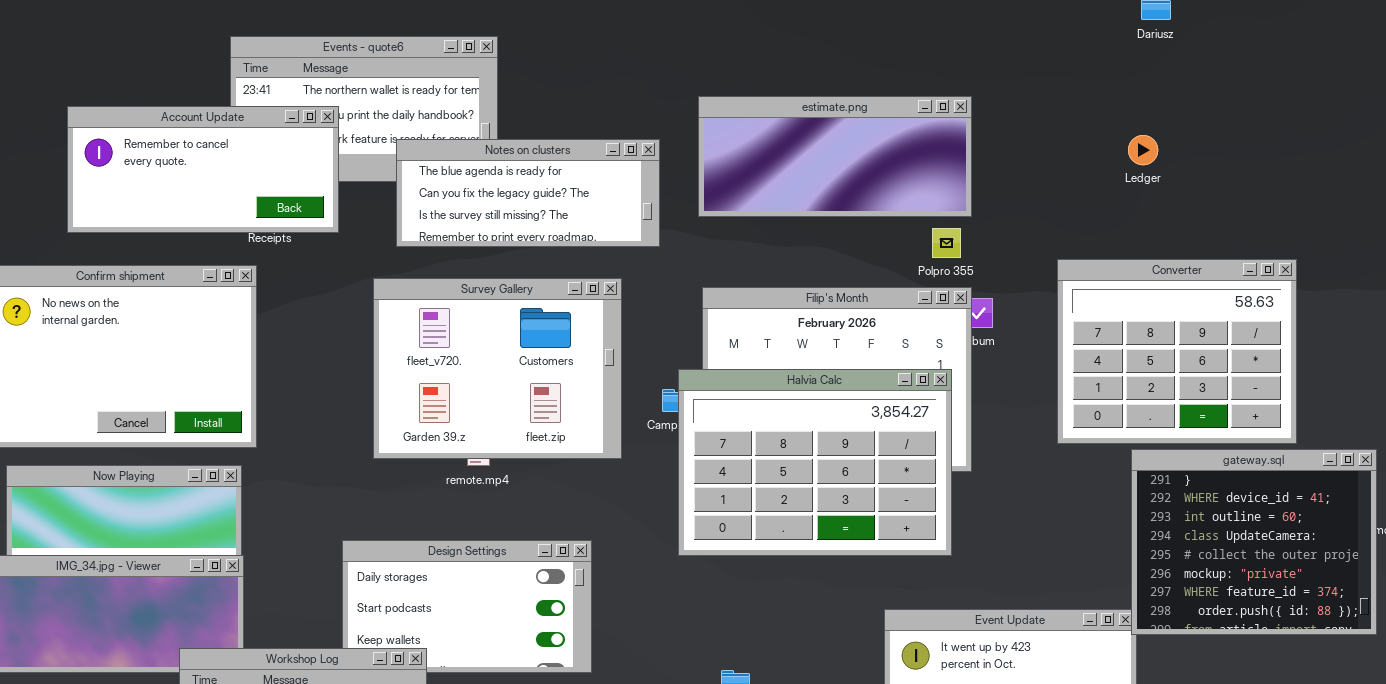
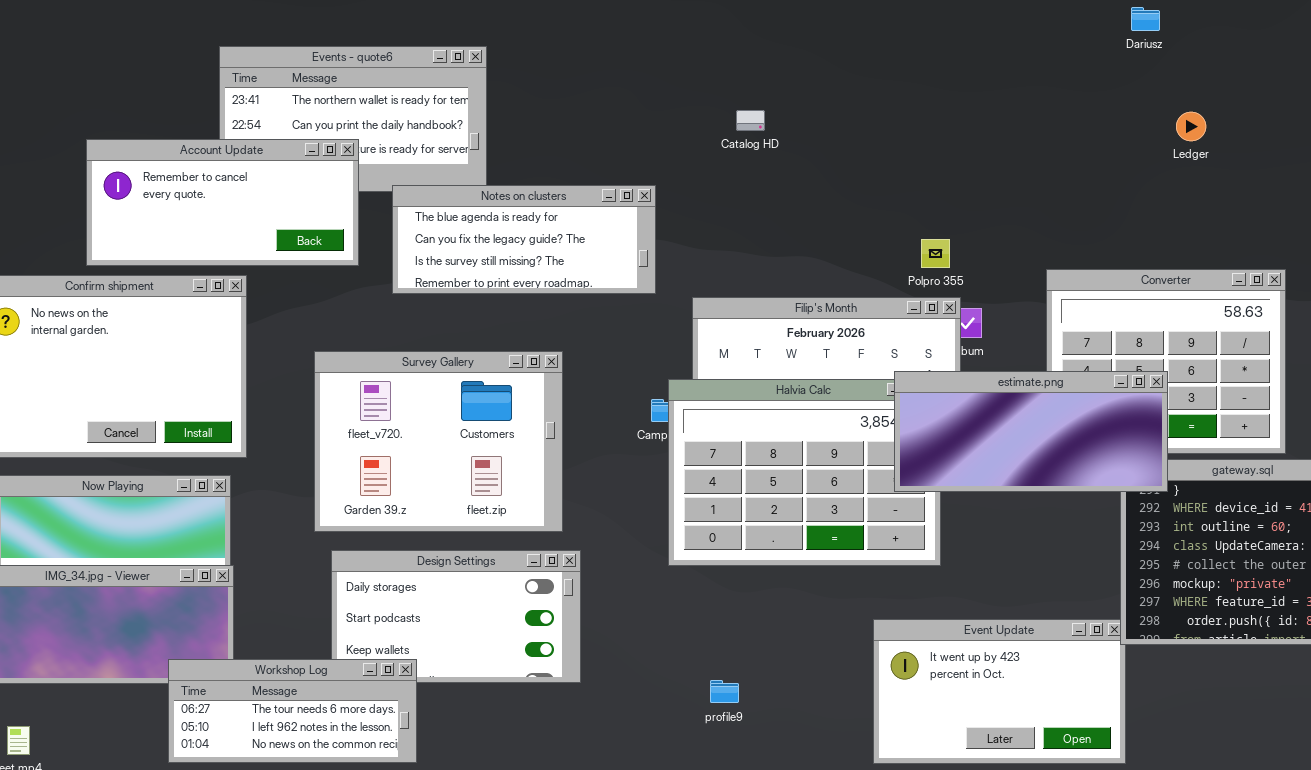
estimate.png: [698,96,972,217] -> [894,371,1168,492], moved
Account Update: [67,106,339,233] -> [86,139,359,266], moved
Ledger: [1128,135,1158,165] -> [1176,112,1206,141], moved
Notes on clusters: [396,139,660,247] -> [392,185,656,294], moved
Survey Gallery: [373,278,622,459] -> [314,351,563,532], moved

